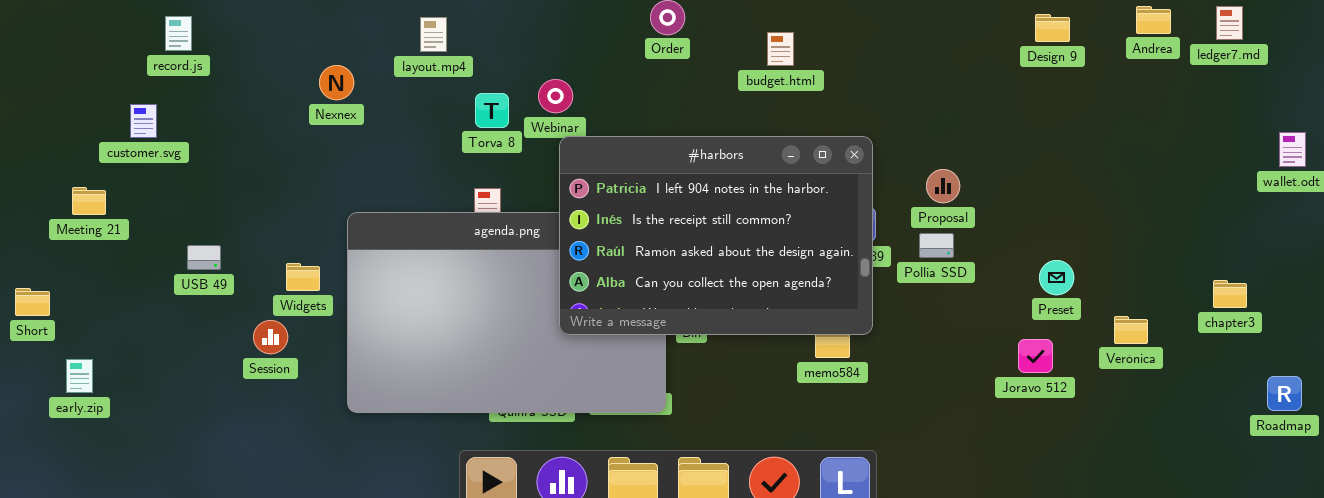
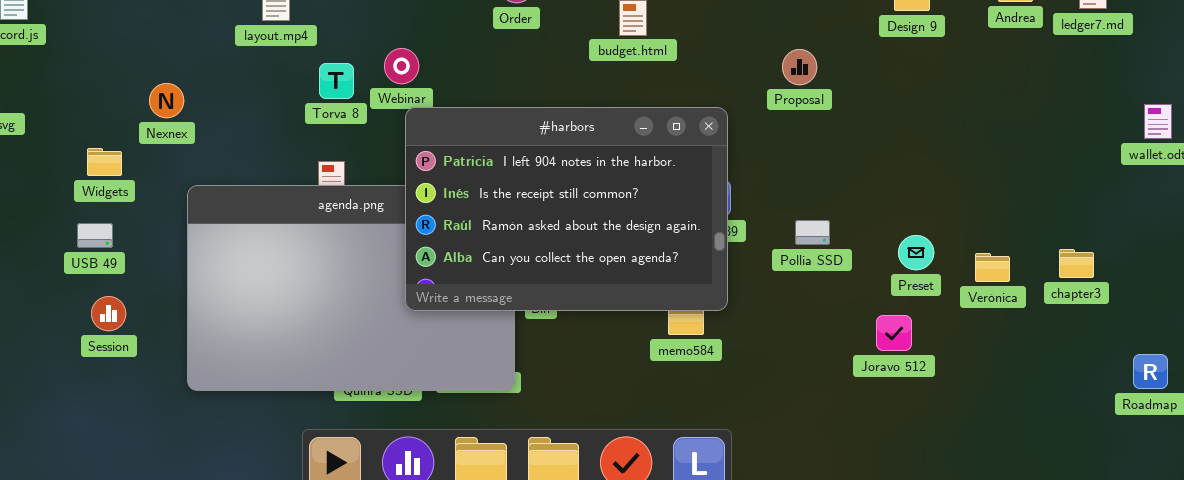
Nexnex: [319,65,354,100] -> [149,83,184,118], moved
Proposal: [926,169,960,203] -> [782,49,817,85], moved
Pollia SSD: [919,233,954,258] -> [795,220,830,245], moved
USB 49: [187,245,221,270] -> [77,223,113,248], moved
Widgets: [286,263,320,291] -> [87,148,122,176], moved
chapter3: [1213,280,1247,308] -> [1059,249,1094,278], moved
Verónica: [1114,316,1148,344] -> [975,253,1010,282], moved

